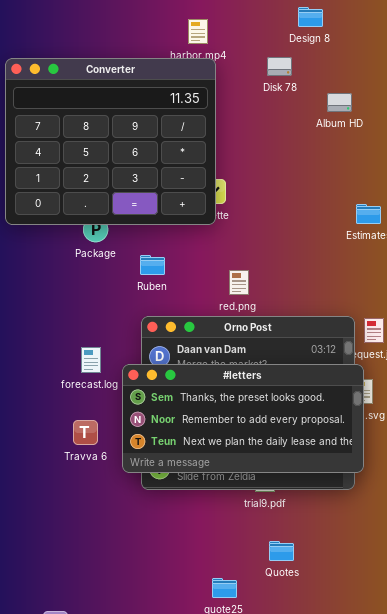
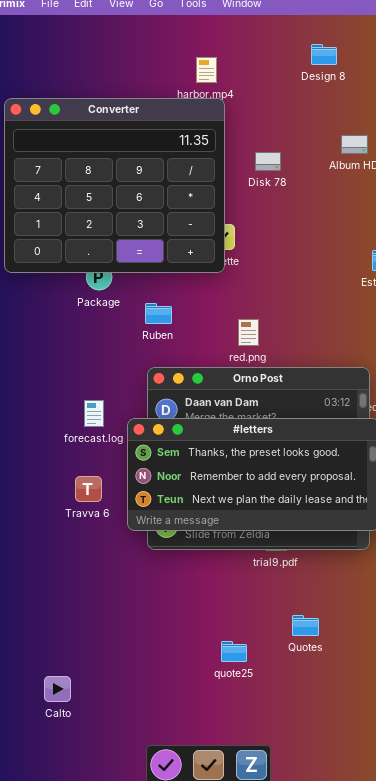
Disk 78: [267,57,292,76] -> [255,152,281,171], moved
Quotes: [269,541,294,561] -> [292,615,319,636], moved

